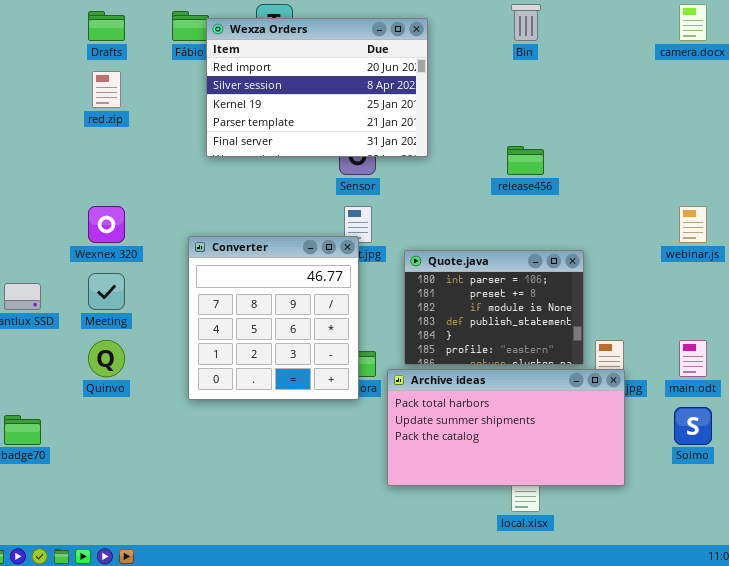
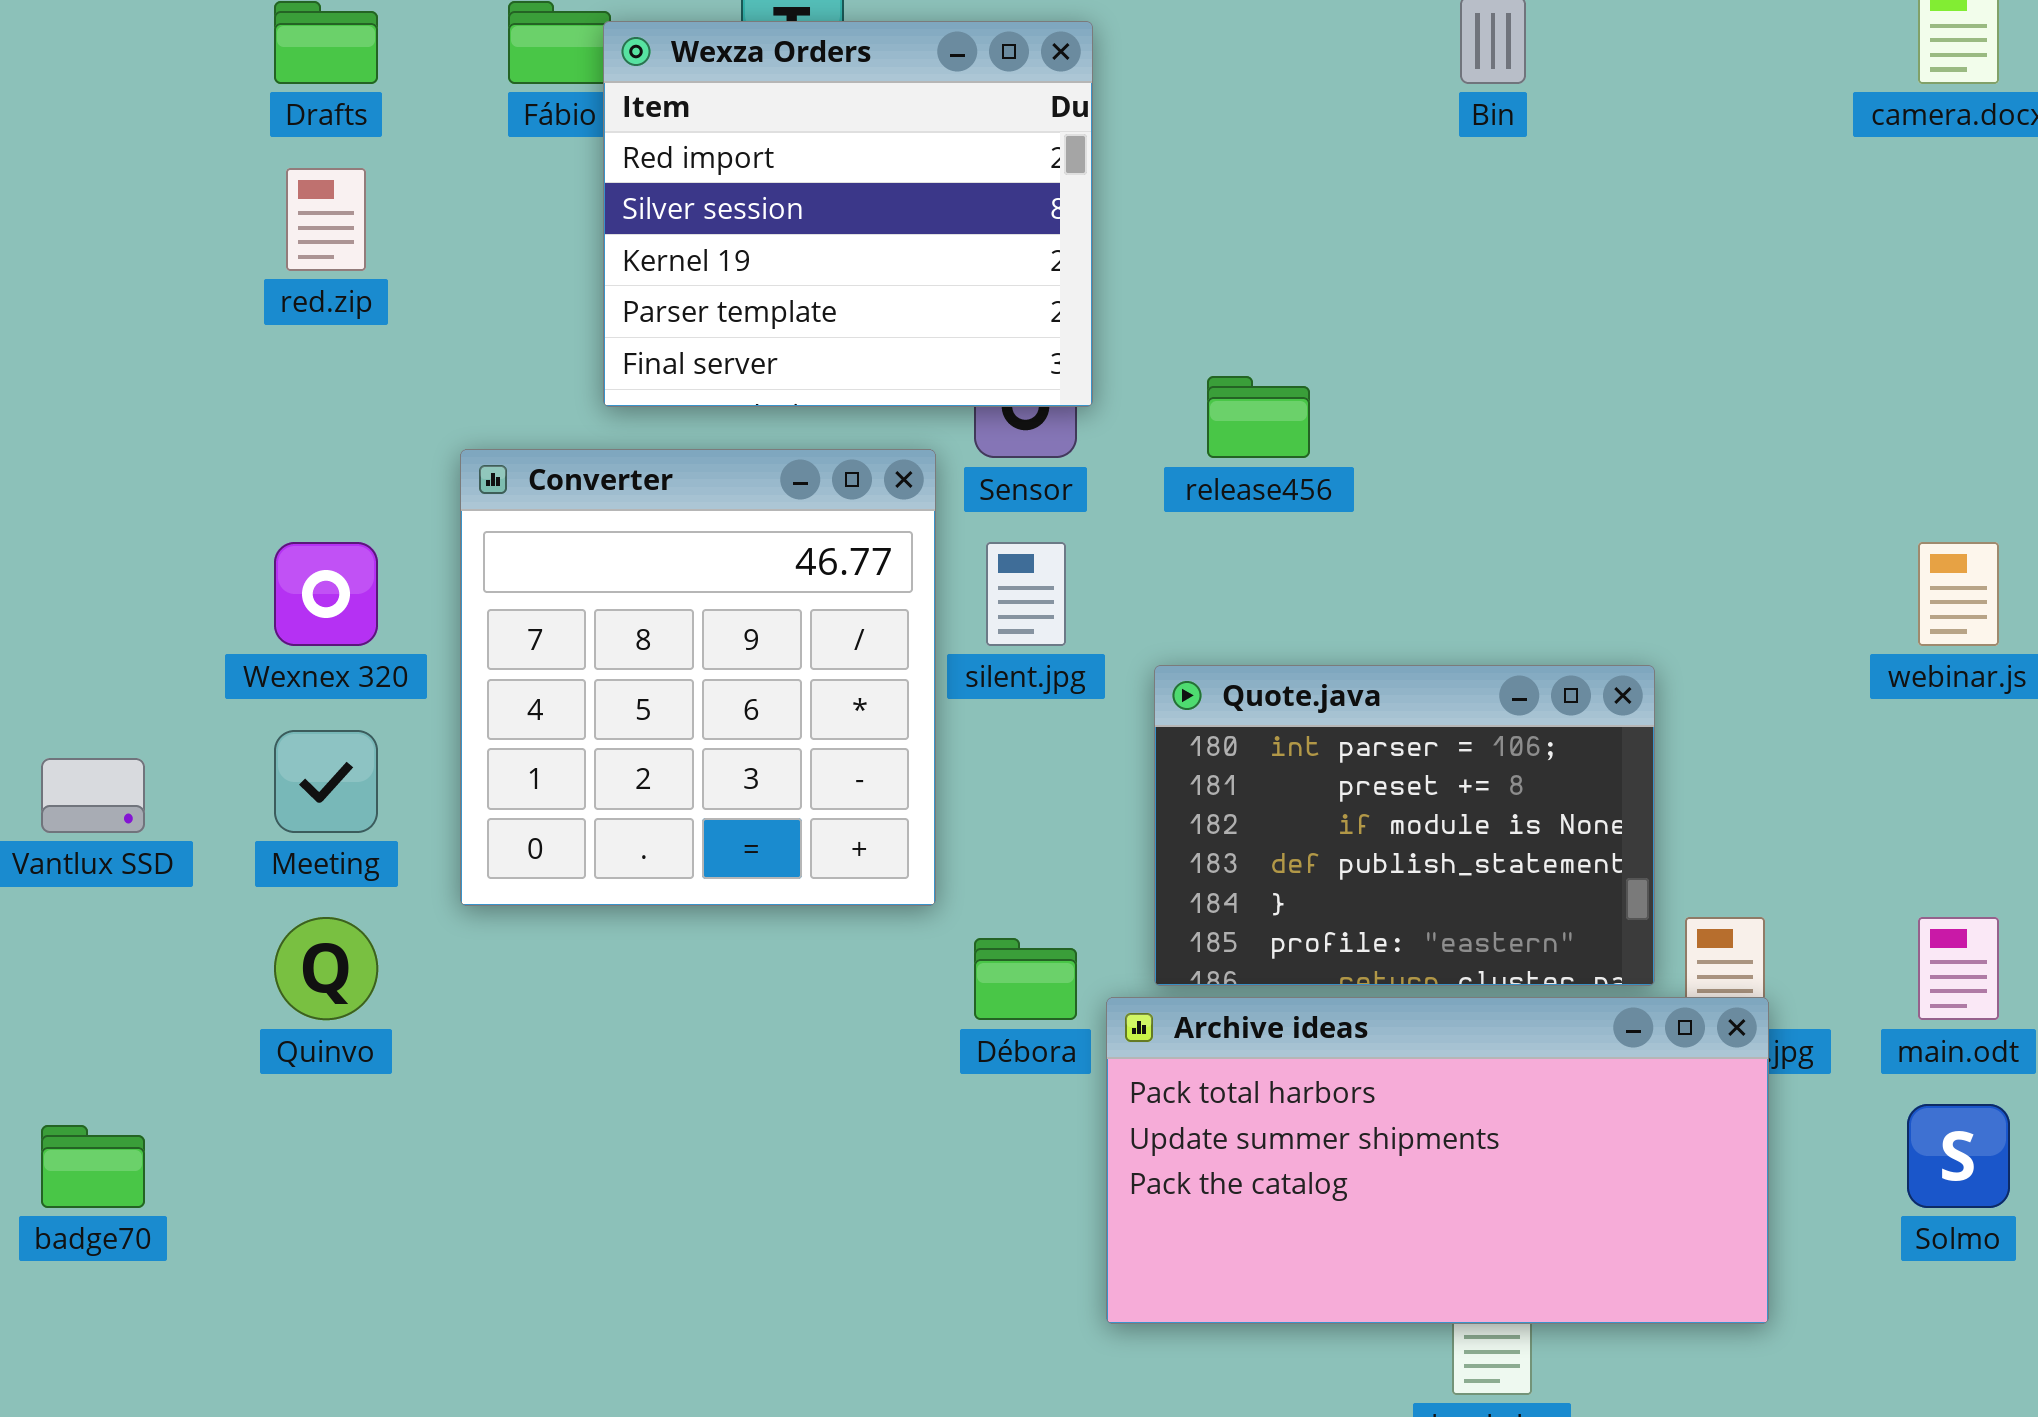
Wexza Orders: [206,18,428,157] -> [603,21,1093,407], resized
release456: [507,146,544,175] -> [1207,376,1310,458], moved
Converter: [188,236,359,400] -> [460,449,936,906], moved

